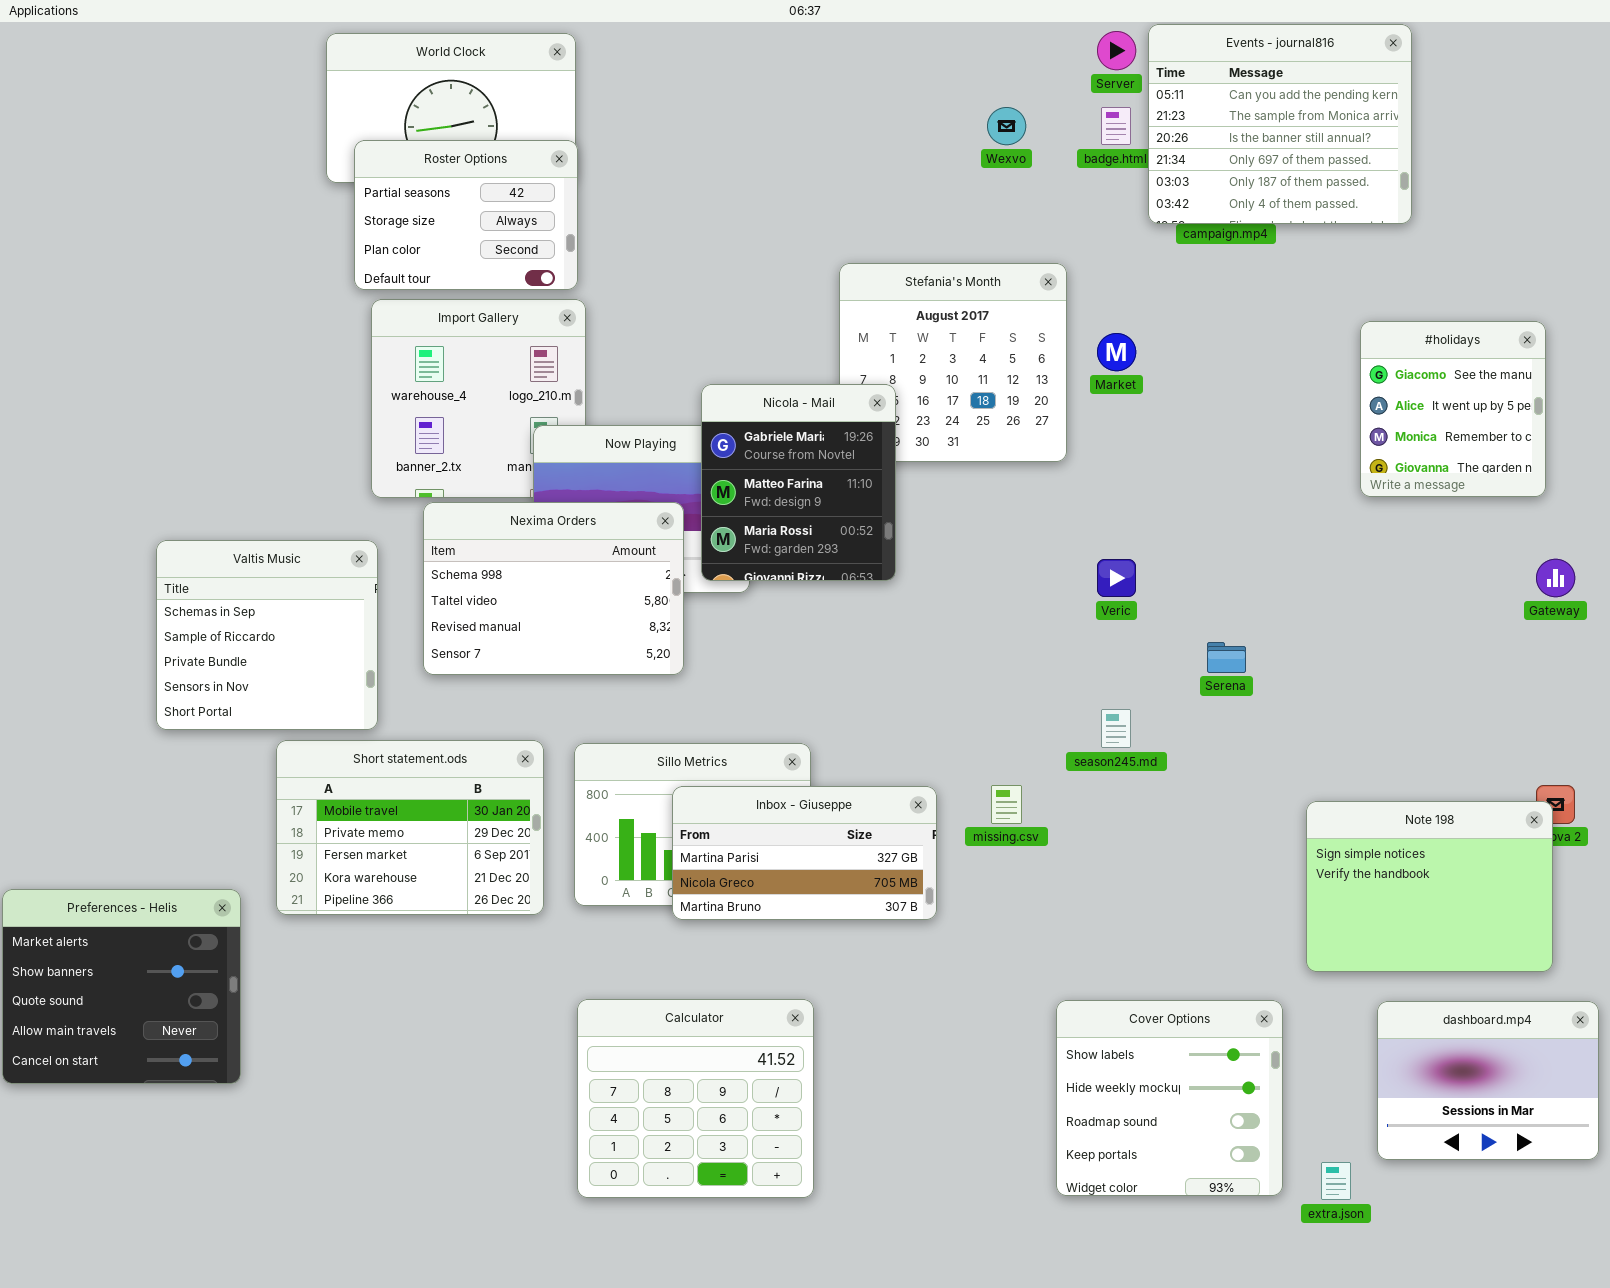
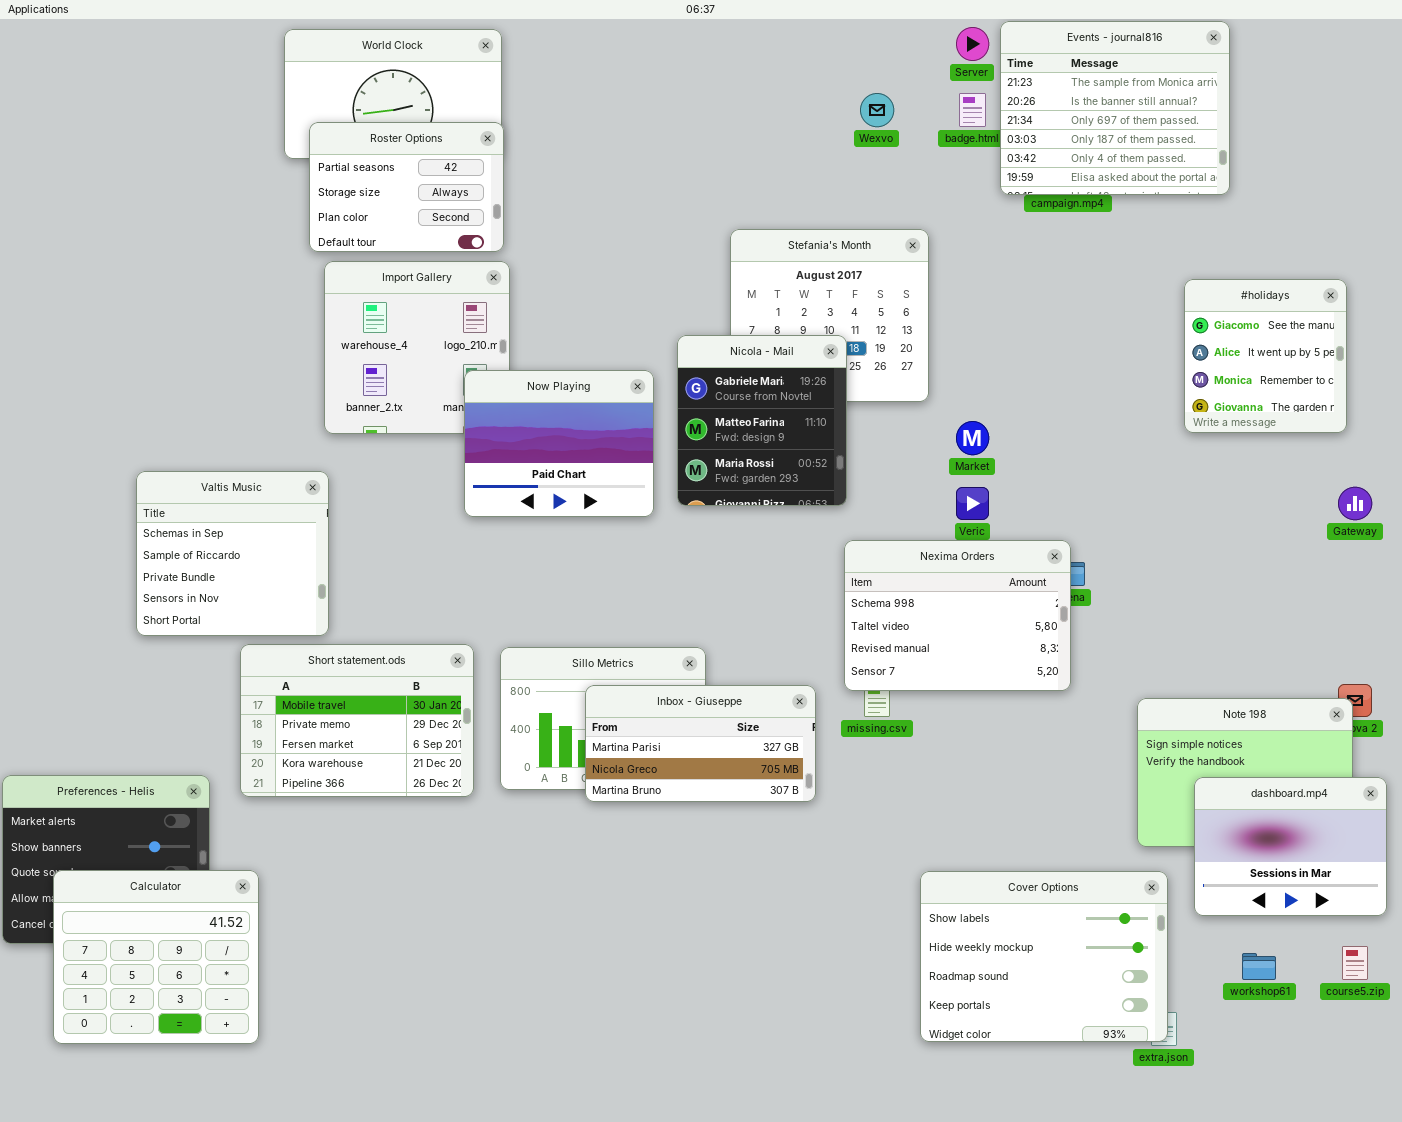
Events - journal816: [1148,24,1412,224] -> [1000,21,1230,195], scrolled down 1 row
Market: [1097,333,1136,371] -> [956,421,989,455], moved
Nicola - Mail: [701,384,896,581] -> [677,335,847,506], moved
Nexima Orders: [423,502,684,675] -> [844,540,1071,691], moved
Calculator: [577,999,814,1198] -> [53,870,259,1044], moved
Cover Options: [1056,1000,1283,1196] -> [920,871,1168,1042], resized
dashboard.mp4: [1377,1001,1599,1160] -> [1194,777,1387,916], moved

